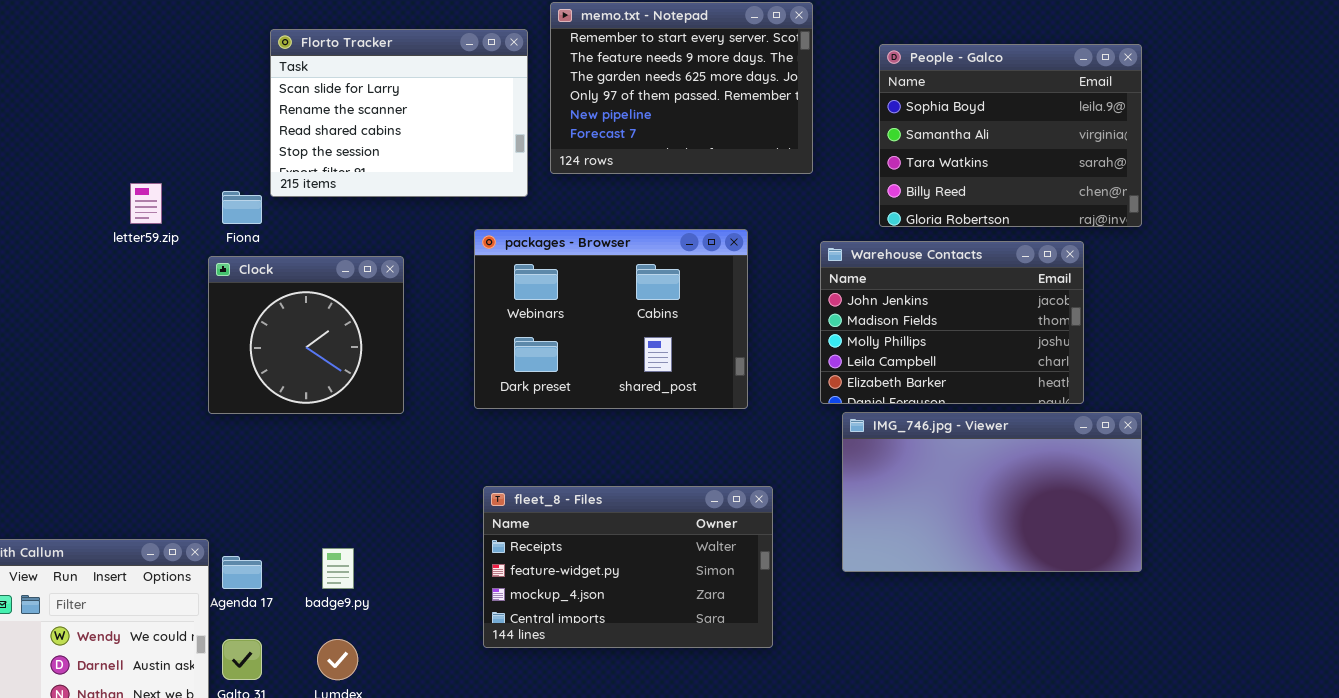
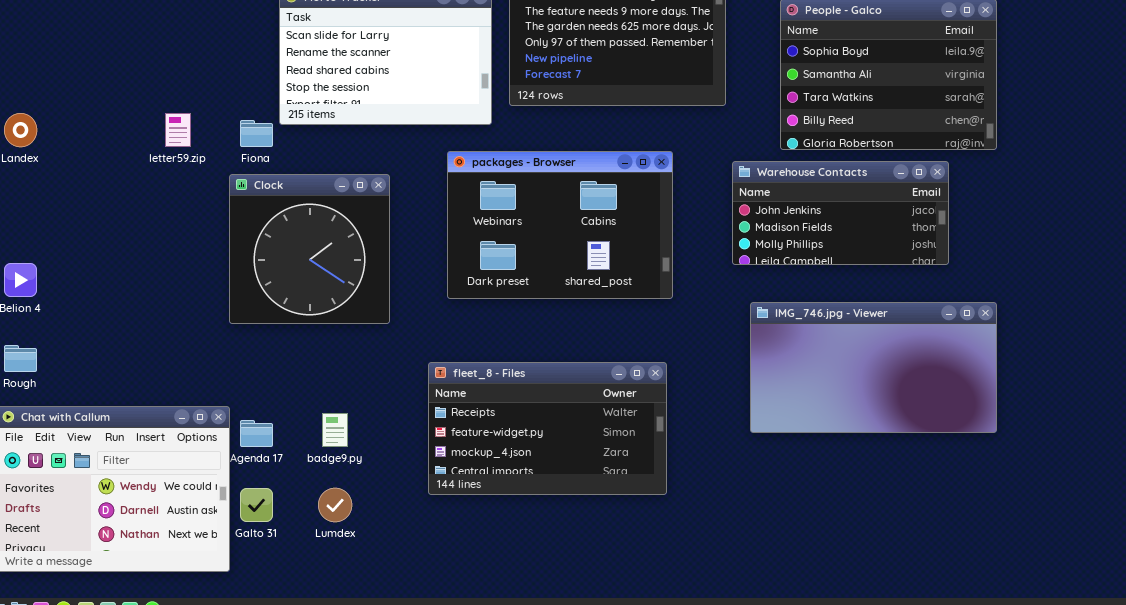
Warehouse Contacts: [820,241,1084,404] -> [732,161,949,265], resized
Clock: [208,256,404,414] -> [229,174,390,324], resized
fleet_8 - Files: [483,486,773,648] -> [428,362,667,495], moved

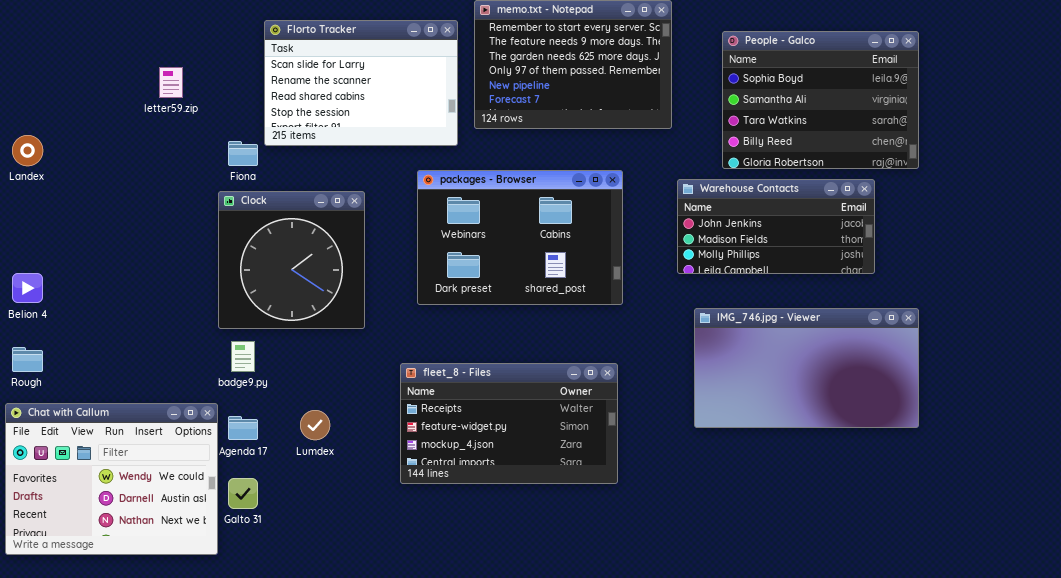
letter59.zip: [165,113,191,147] -> [159,67,183,98], moved
badge9.py: [322,413,348,447] -> [231,341,255,372], moved
Lumdex: [318,488,352,522] -> [300,410,330,440], moved

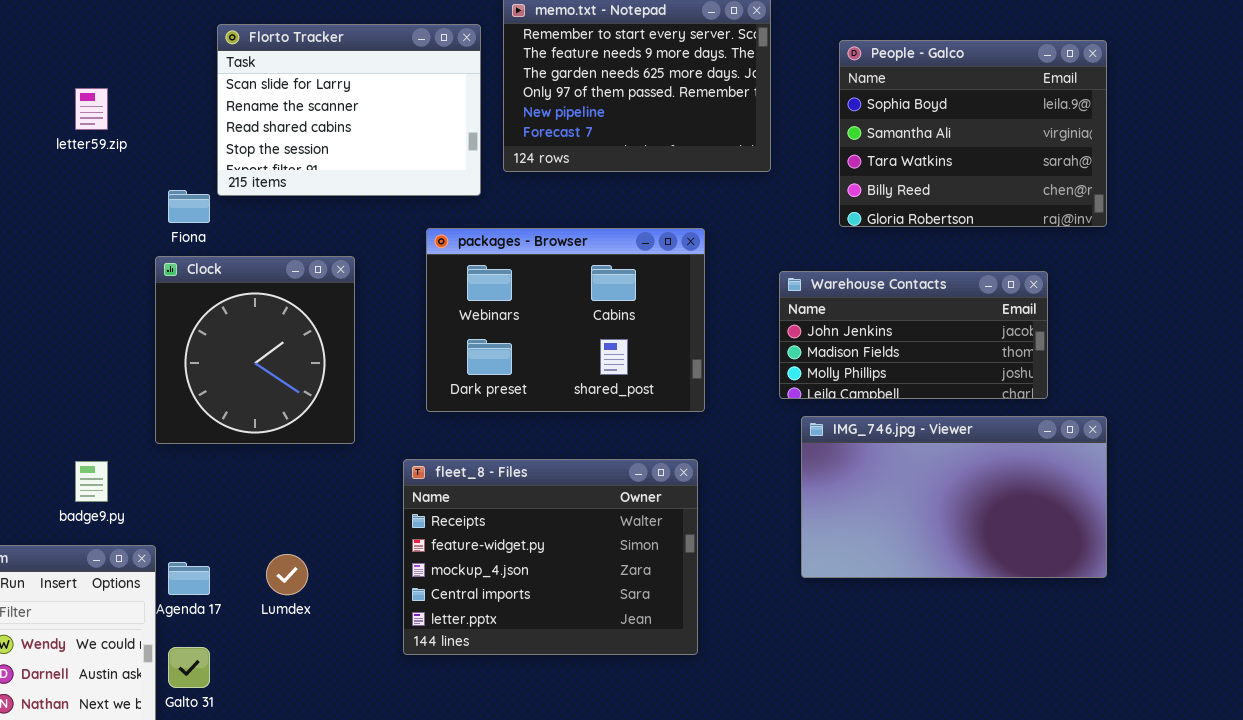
Warehouse Contacts: [677,179,875,274] -> [779,271,1048,399], moved
badge9.py: [231,341,255,372] -> [75,461,108,502], moved
fleet_8 - Files: [400,363,618,484] -> [403,459,698,655], resized

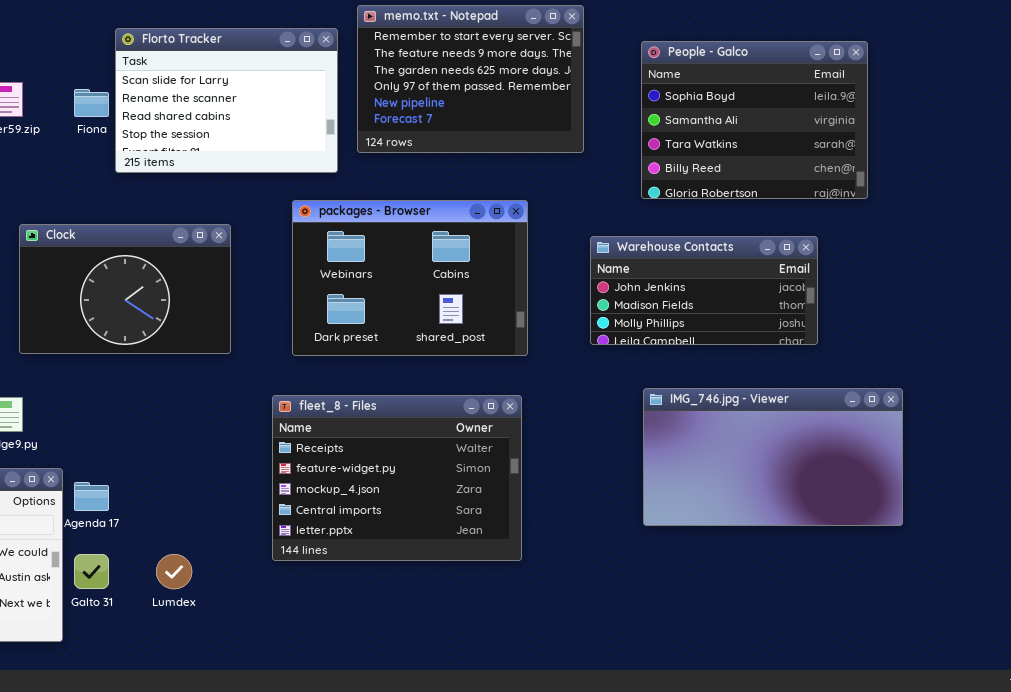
Fiona: [168,190,210,223] -> [74,89,109,117], moved
Clock: [155,256,355,444] -> [19,224,231,354], resized
IMG_746.jpg - Viewer: [801,416,1107,578] -> [643,388,903,526], moved
Lumdex: [266,554,308,595] -> [156,554,192,589], moved

